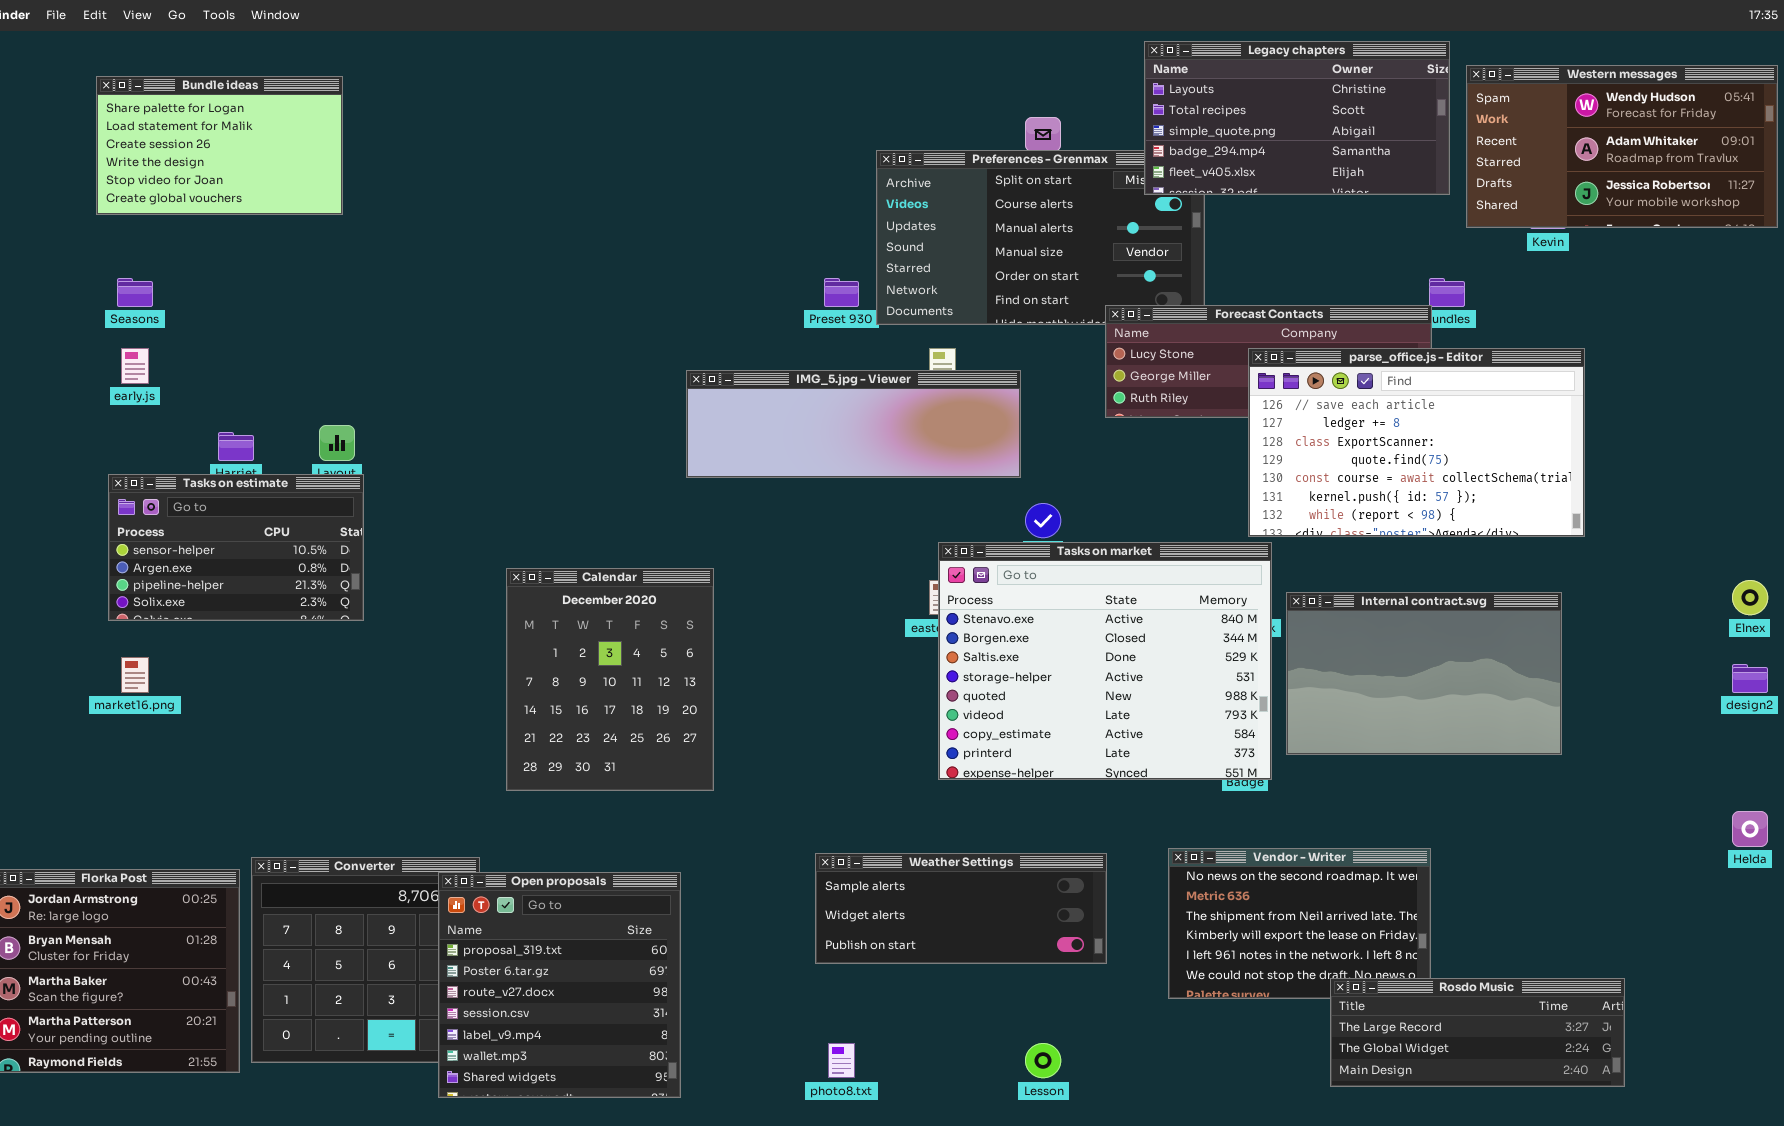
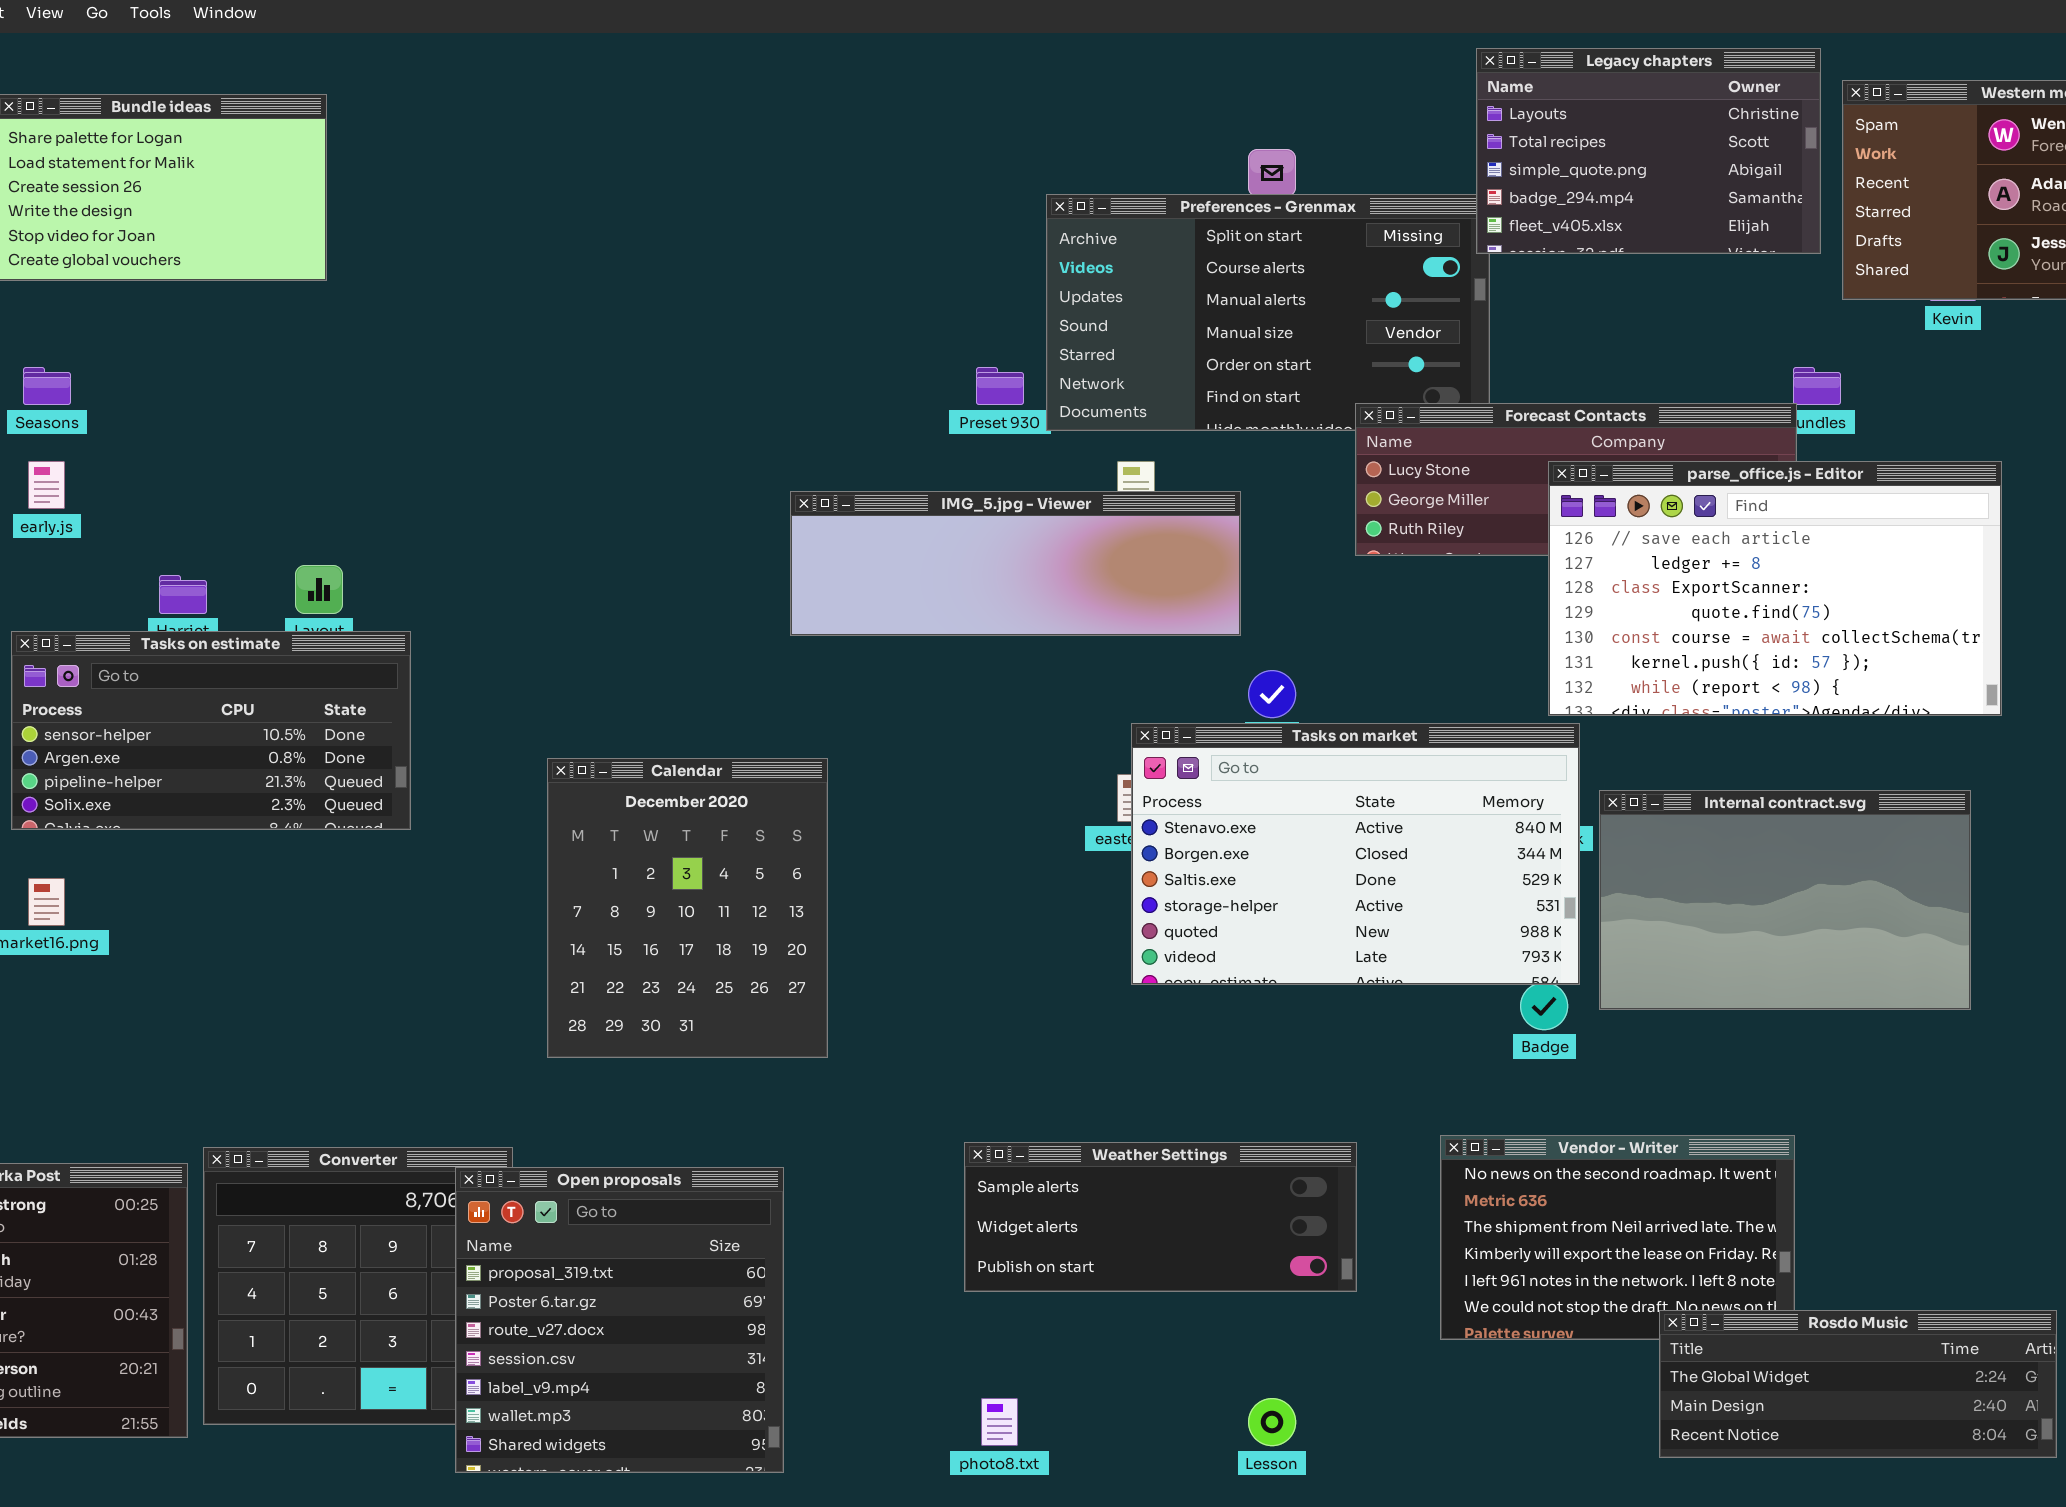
Legacy chapters: [1144,41,1450,195] -> [1476,48,1821,254], resized
Tasks on estimate: [108,474,364,621] -> [11,631,411,830], resized
Tasks on market: [938,542,1272,780] -> [1131,723,1580,985], resized
Rosdo Music: [1330,978,1625,1087] -> [1659,1310,2057,1458], scrolled down 1 row

